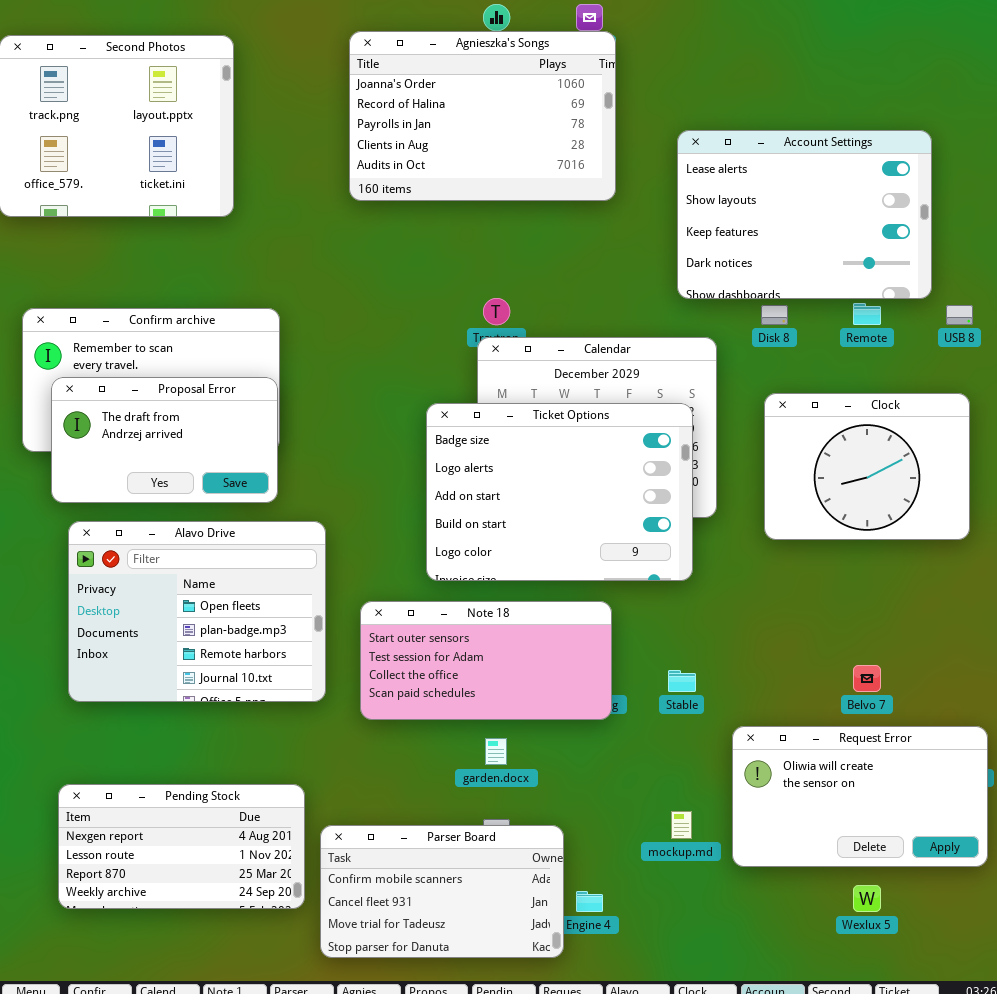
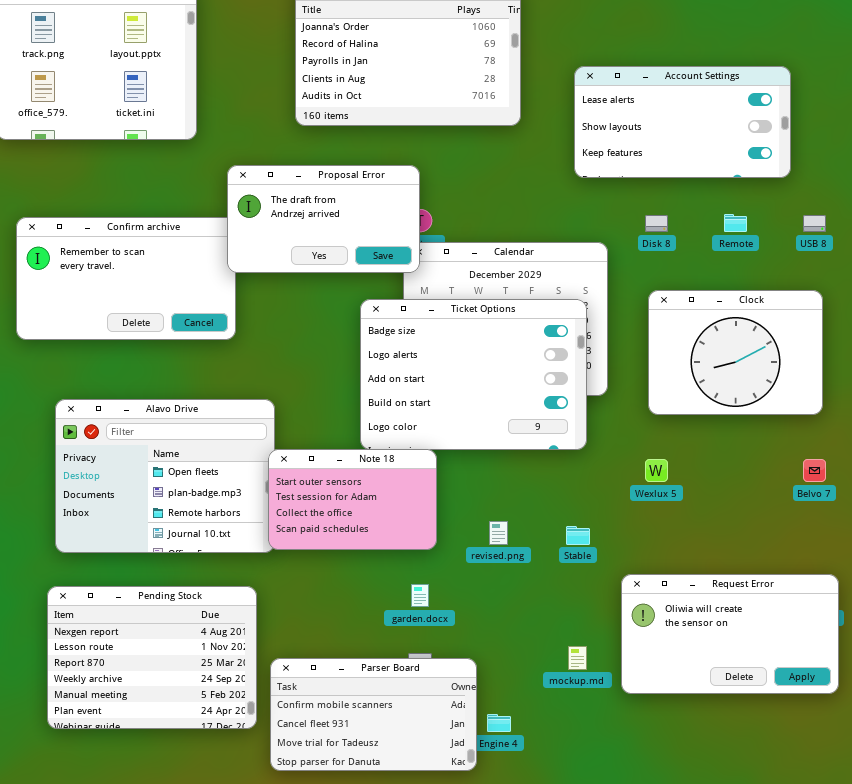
Account Settings: [677,130,932,299] -> [574,66,791,178], resized
Proposal Error: [51,377,278,503] -> [227,165,420,273], moved
Note 18: [360,601,612,720] -> [268,449,437,550], moved, resized
Belvo 7: [853,665,881,692] -> [803,459,826,482], moved
Pending Stock: [58,784,305,909] -> [47,586,257,729], resized
Wexlux 5: [853,885,881,912] -> [645,459,668,482], moved

